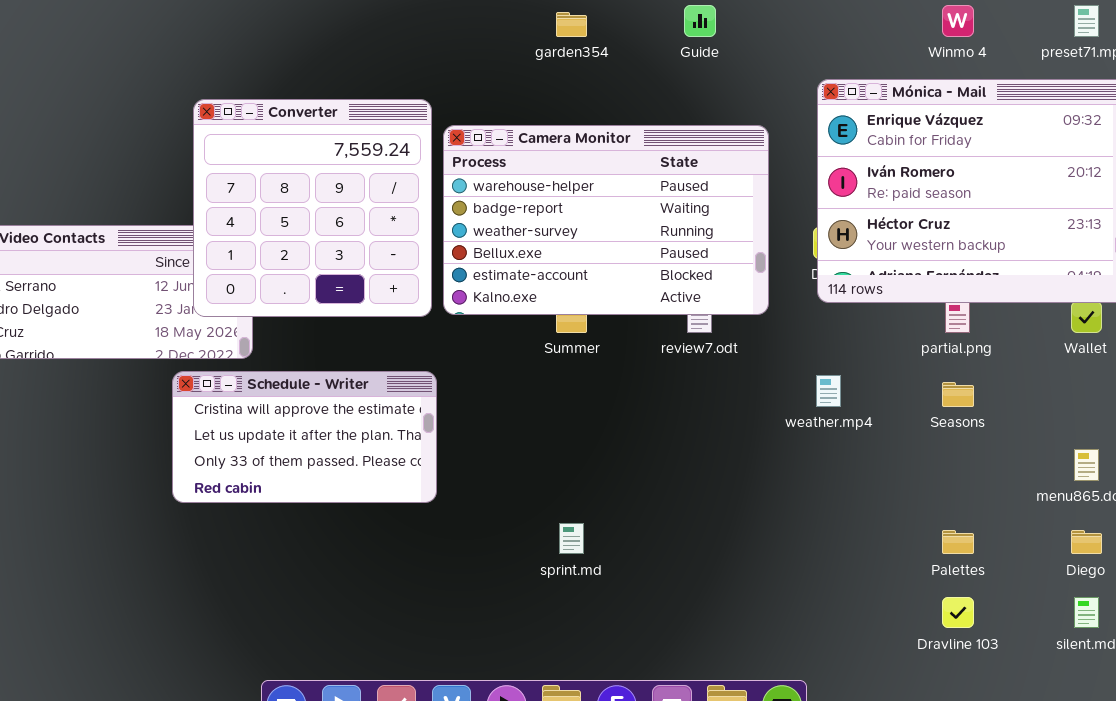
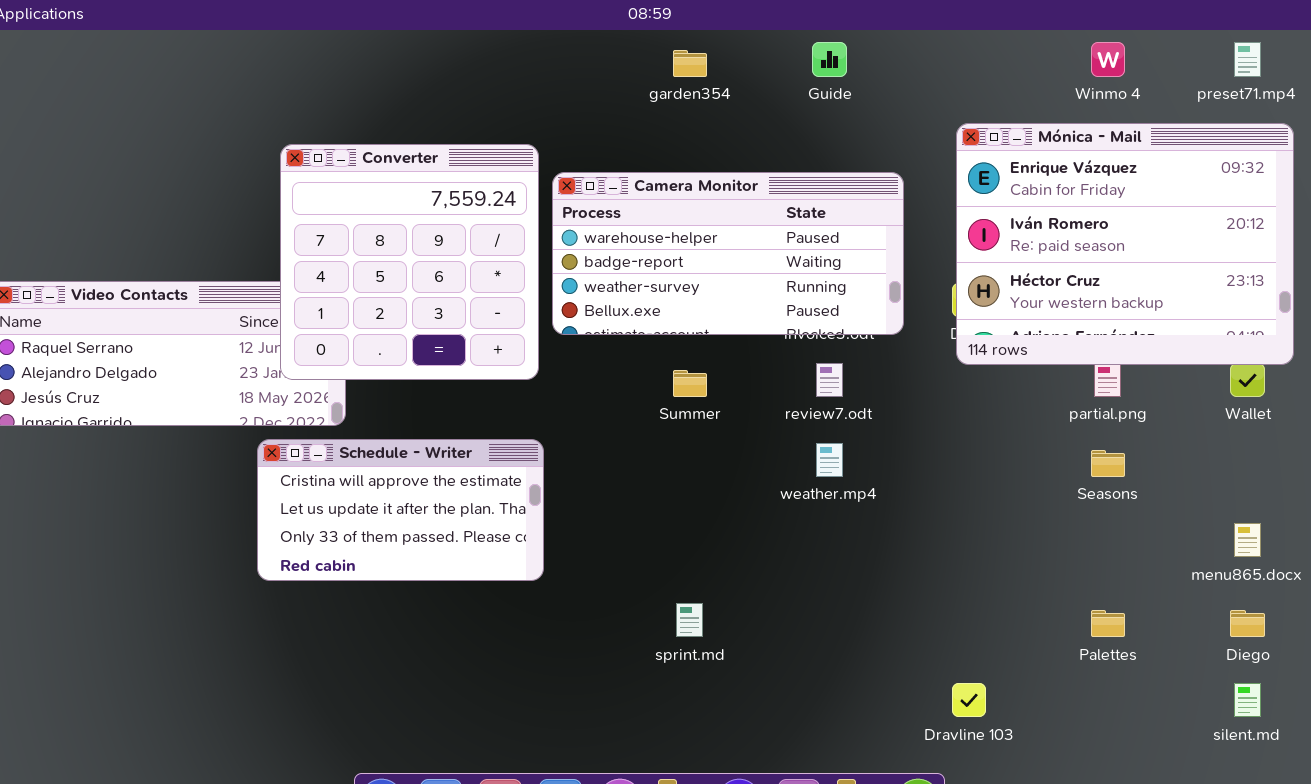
Camera Monitor: [443,125,769,315] -> [552,172,904,335], resized
weather.mp4: [816,375,841,407] -> [816,443,843,477], moved
Dravline 103: [942,597,974,628] -> [952,683,986,717], moved

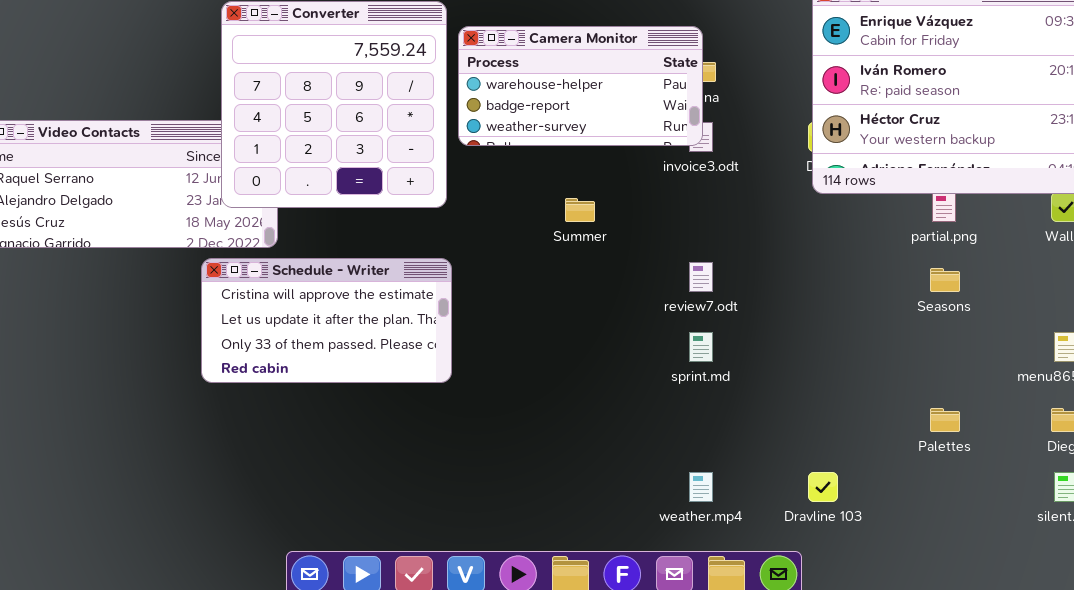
Camera Monitor: [552,172,904,335] -> [458,26,703,146], resized
review7.odt: [816,363,843,397] -> [689,262,713,292], moved
weather.mp4: [816,443,843,477] -> [689,472,713,502], moved
sprint.md: [676,603,703,637] -> [689,332,713,362], moved

